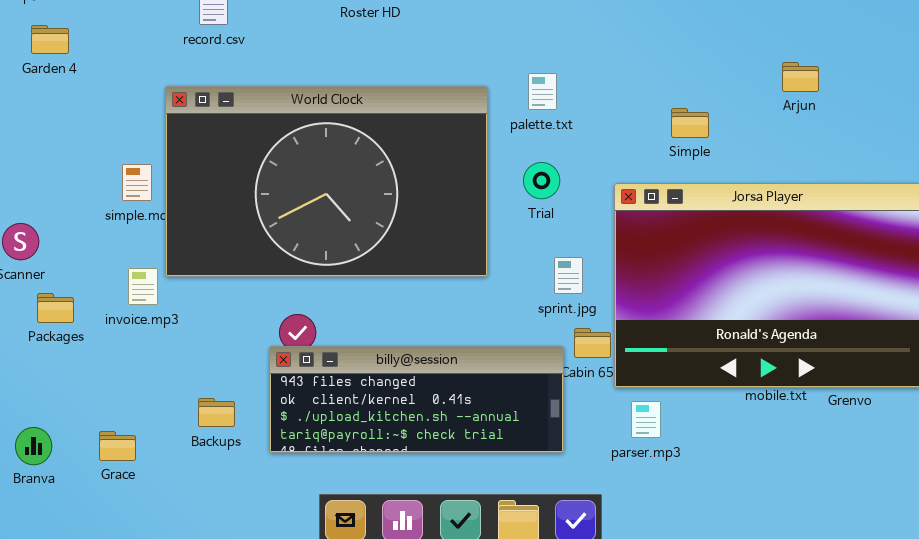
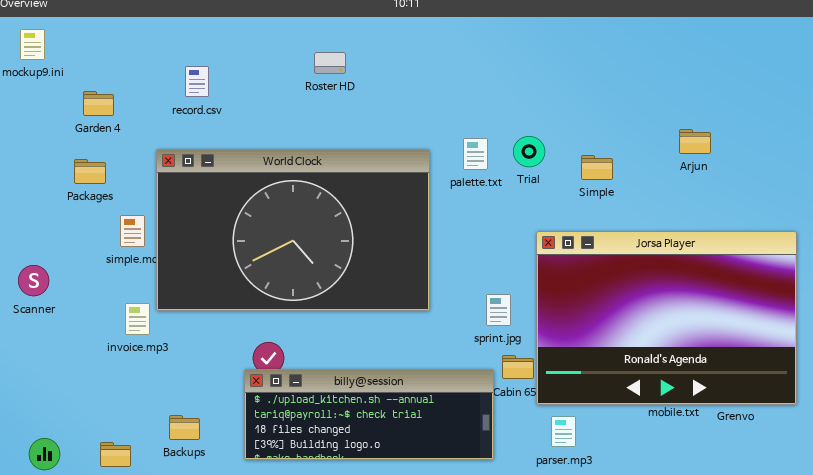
Garden 4: [31,25,69,54] -> [83,91,114,116], moved
Simple: [671,108,709,138] -> [581,155,613,180], moved
Trial: [523,162,560,199] -> [513,136,545,167], moved
Packages: [37,293,74,323] -> [74,159,106,184], moved
billy@session: [269,346,564,453] -> [244,369,494,460], scrolled down 2 rows
Backups: [198,398,235,427] -> [169,415,200,440], moved

